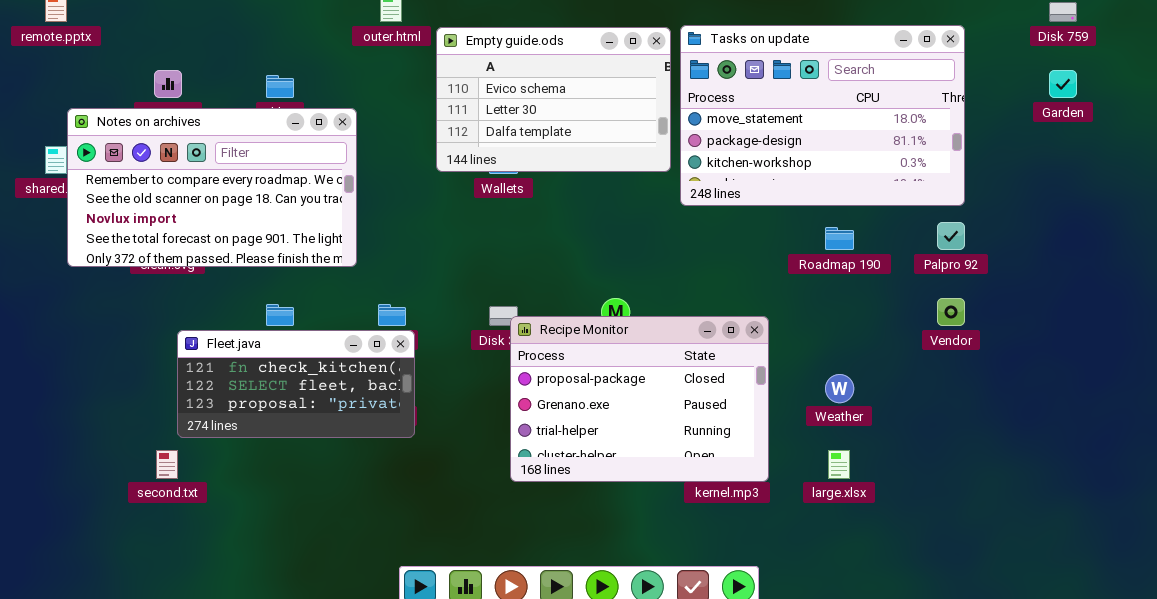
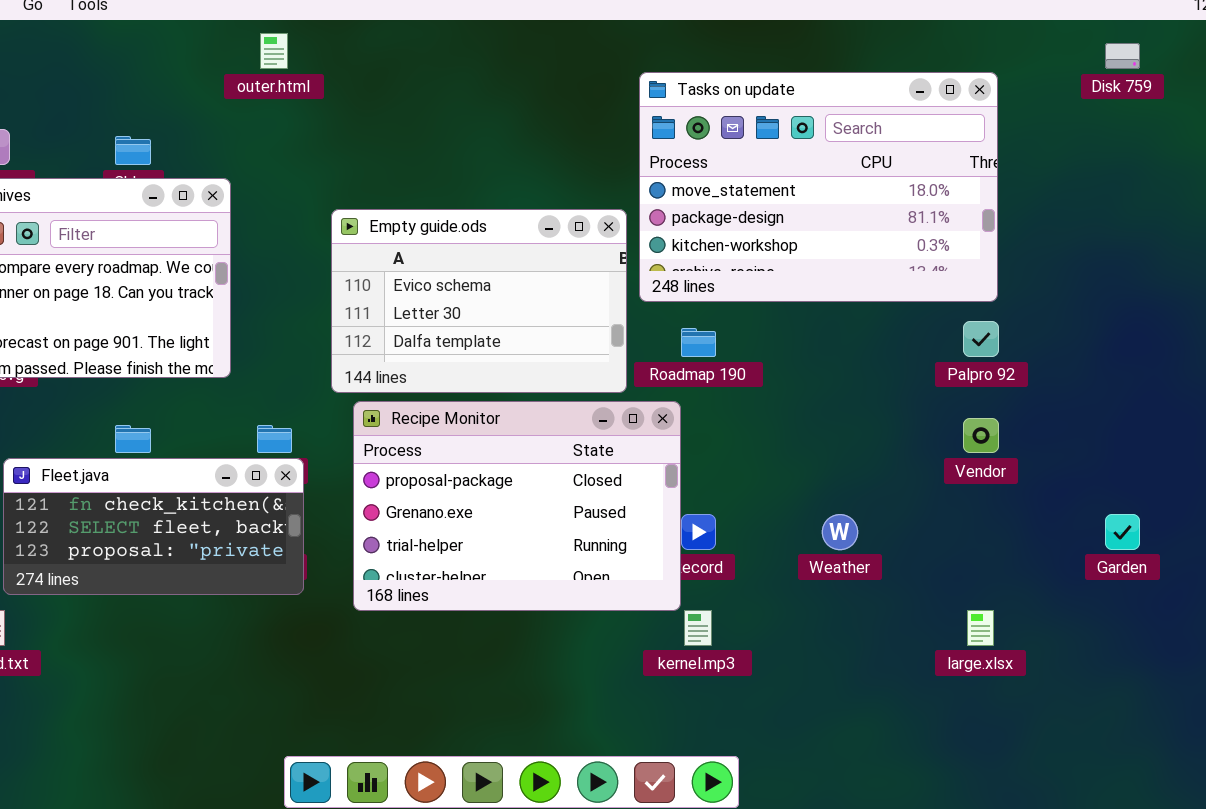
Empty guide.ods: [436,27,671,172] -> [331,209,627,393], moved
Garden: [1049,70,1077,98] -> [1105,514,1140,550], moved
Roadmap 190: [825,227,854,250] -> [681,328,716,357], moved
Recipe Monitor: [510,316,769,482] -> [353,401,681,611], moved
large.xlsx: [828,450,850,479] -> [967,610,994,646], moved

